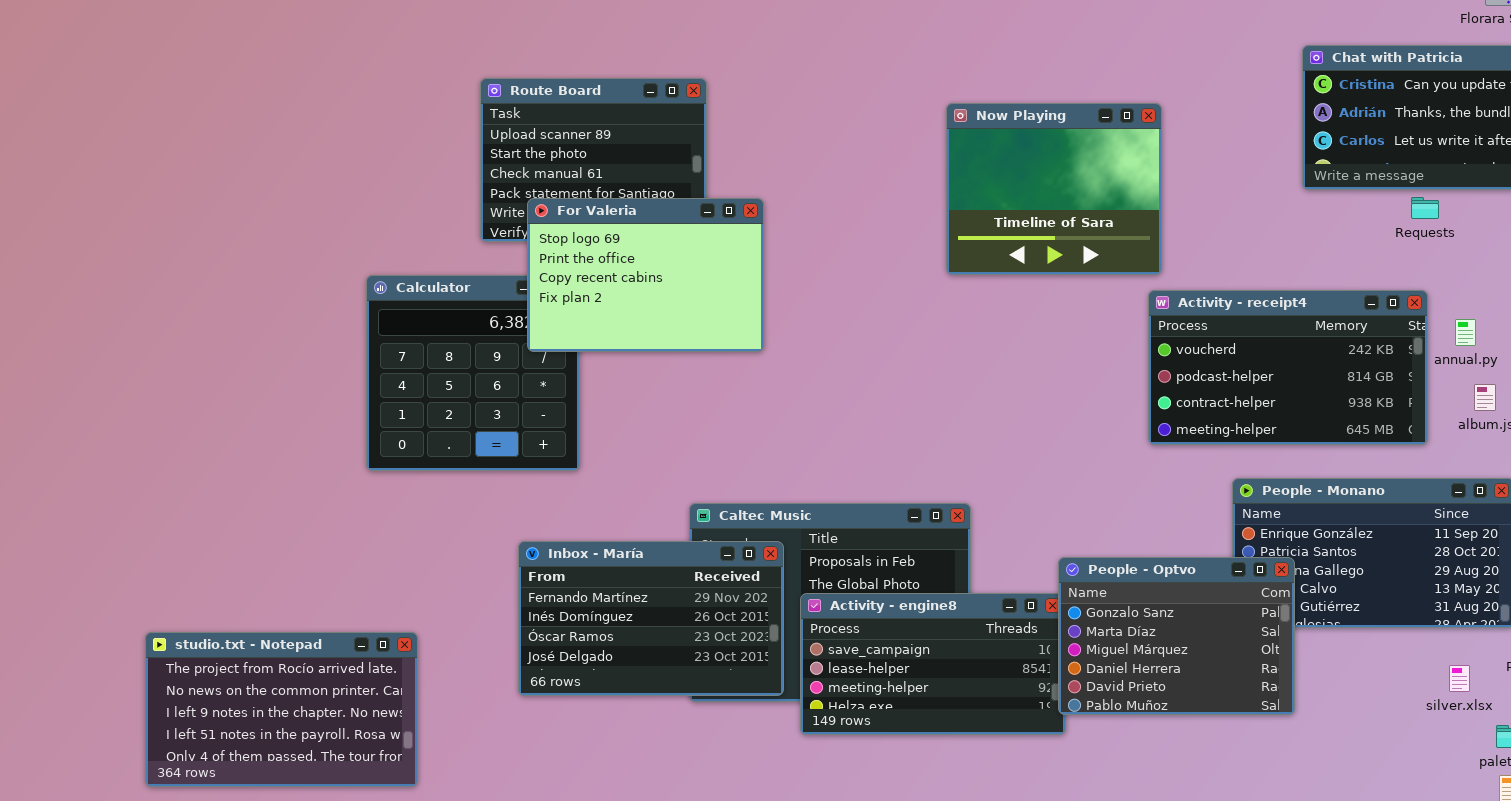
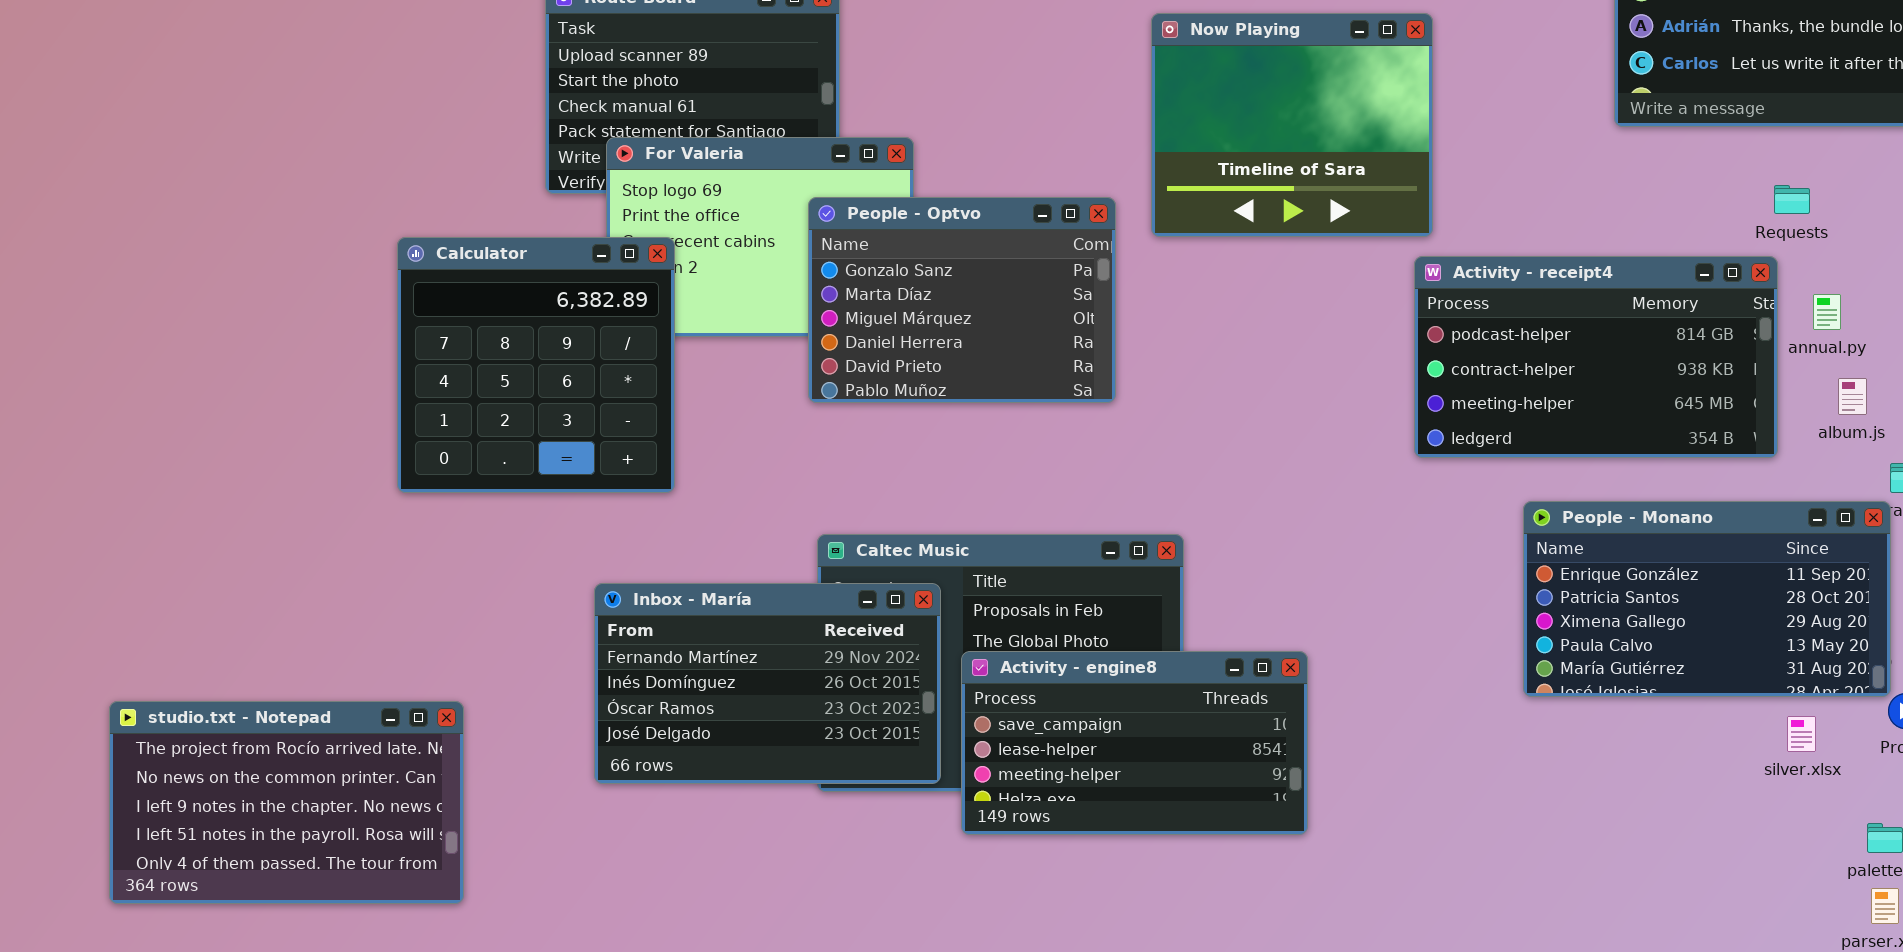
Requests: [1411,197,1439,219] -> [1774,185,1810,214], moved
Calculator: [366,275,580,471] -> [397,237,675,493], raised
Activity - receipt4: [1148,290,1428,445] -> [1414,256,1778,458], scrolled down 1 row
People - Optvo: [1058,557,1295,715] -> [808,197,1116,403], moved
silver.xlsx: [1449,665,1470,692] -> [1787,716,1816,752], moved

